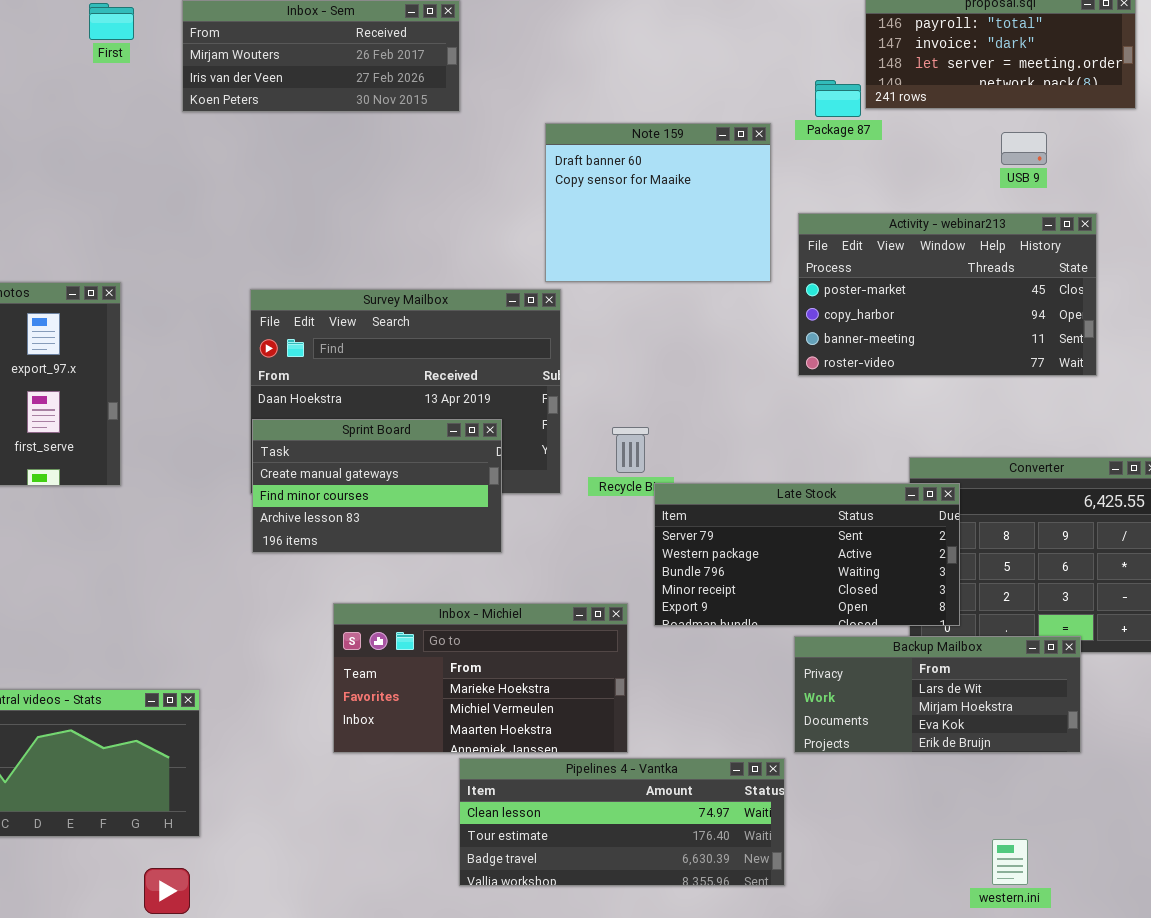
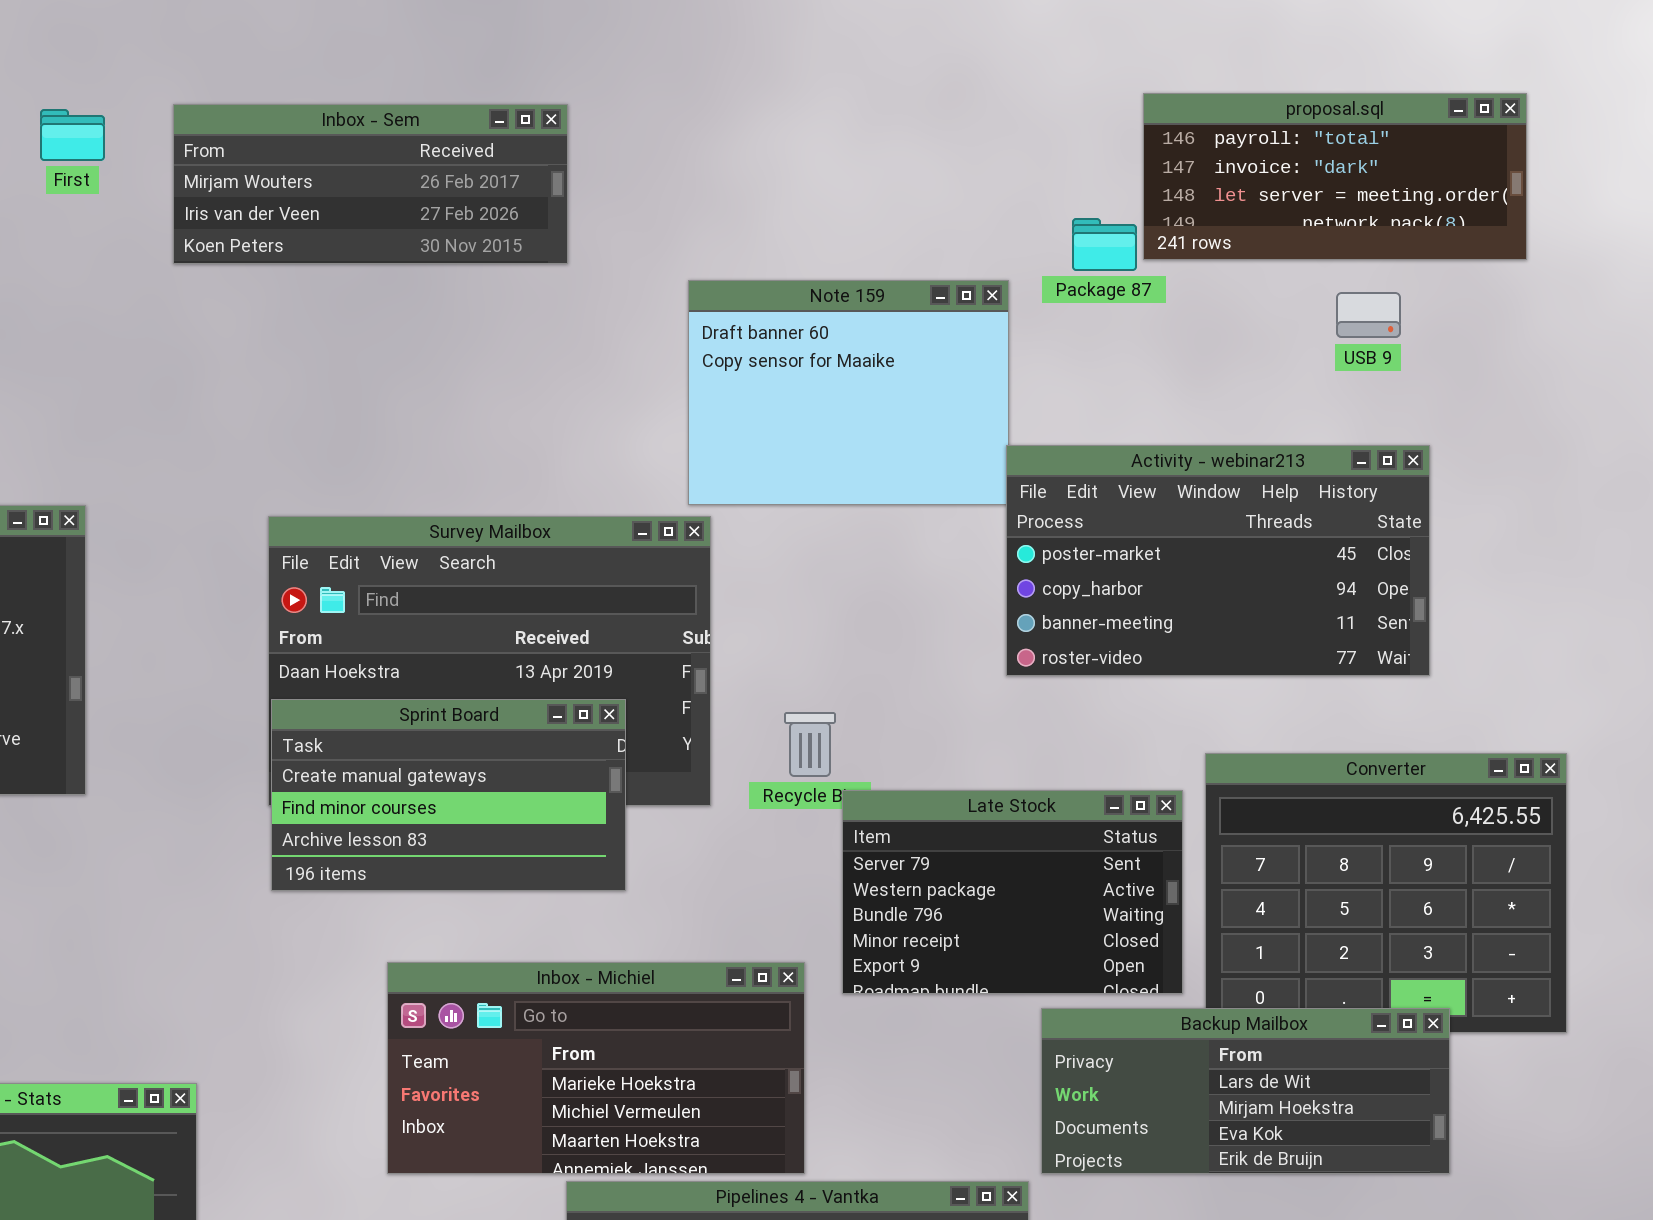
Activity - webinar213: [798,213,1097,376] -> [1006,445,1430,676], moved
Late Stock: [654,483,960,626] -> [842,790,1183,994], resized

